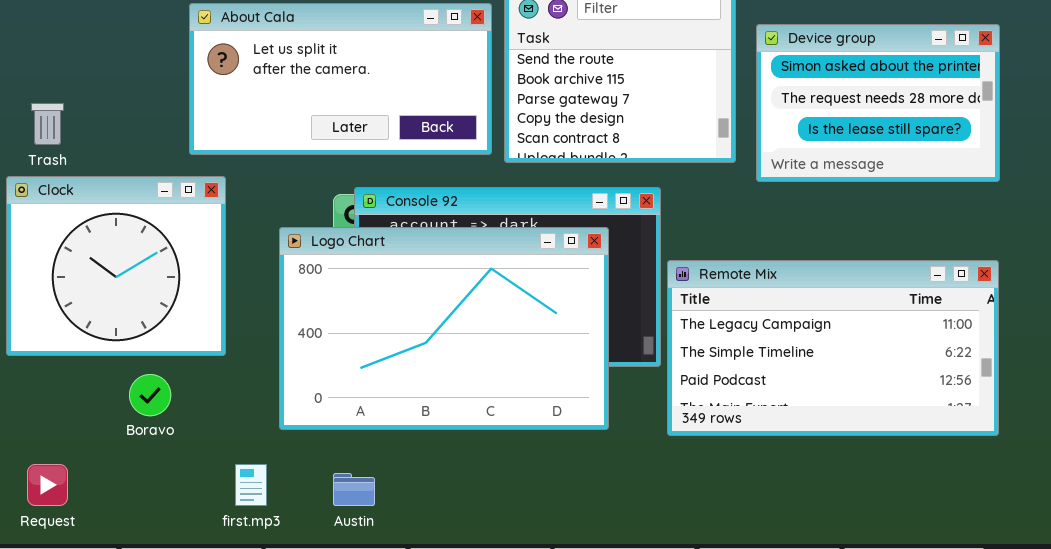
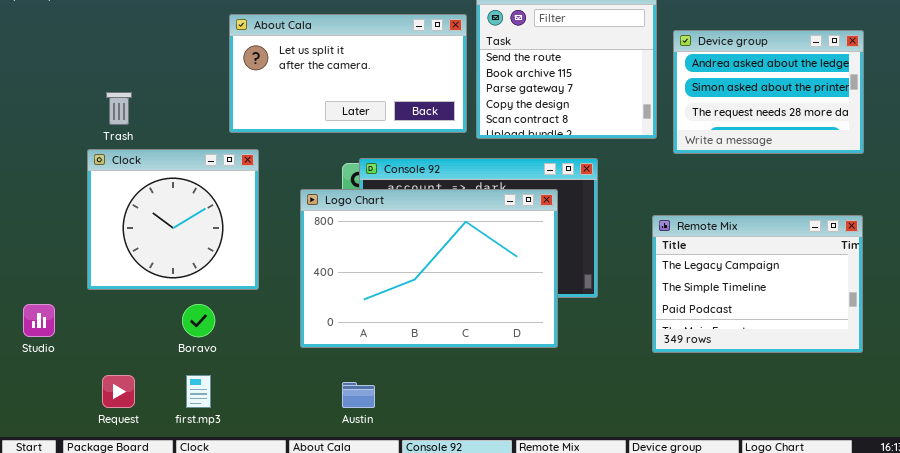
Device group: [756,24,1000,182] -> [673,30,864,154], scrolled up 1 row
Remote Mix: [667,260,999,436] -> [652,215,863,353], resized
first.mp3: [235,464,267,506] -> [186,375,211,408], moved

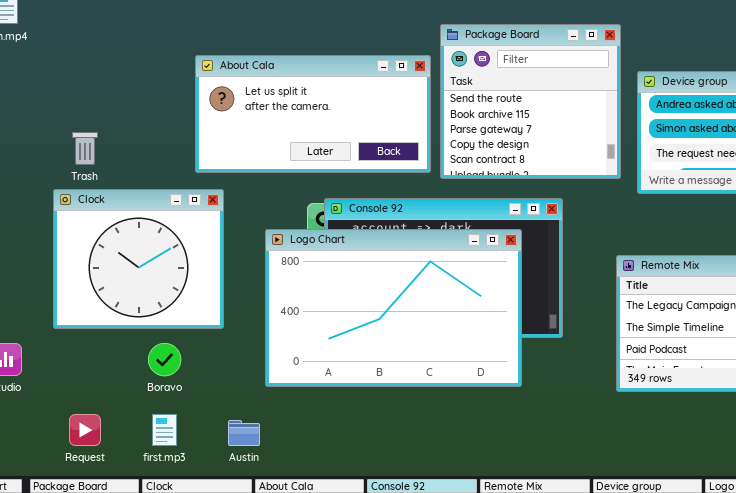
Austin: [342,382,375,408] -> [228,420,260,446], moved

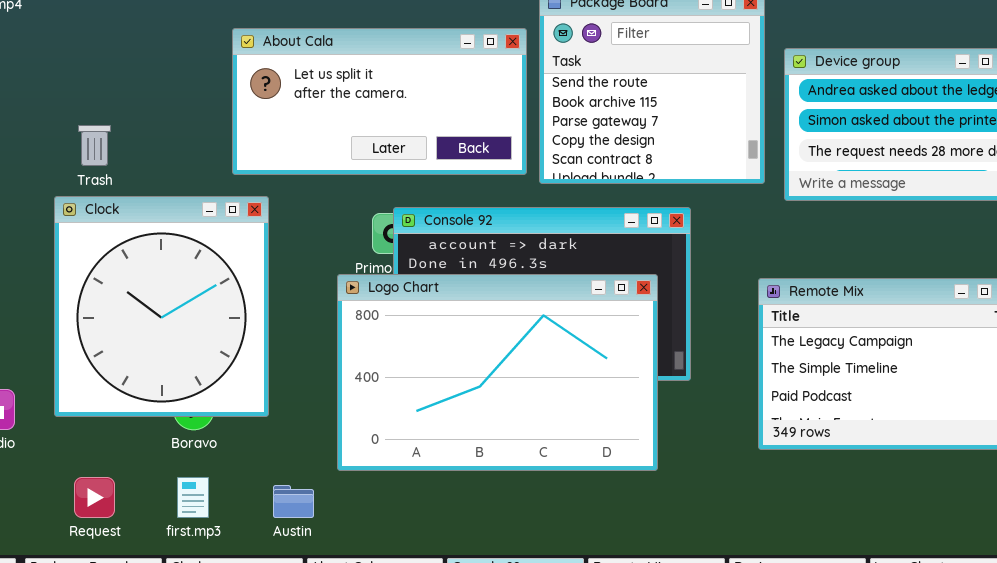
Clock: [53,189,224,329] -> [54,196,269,417], resized
Logo Chart: [265,229,522,387] -> [337,274,658,471], moved

